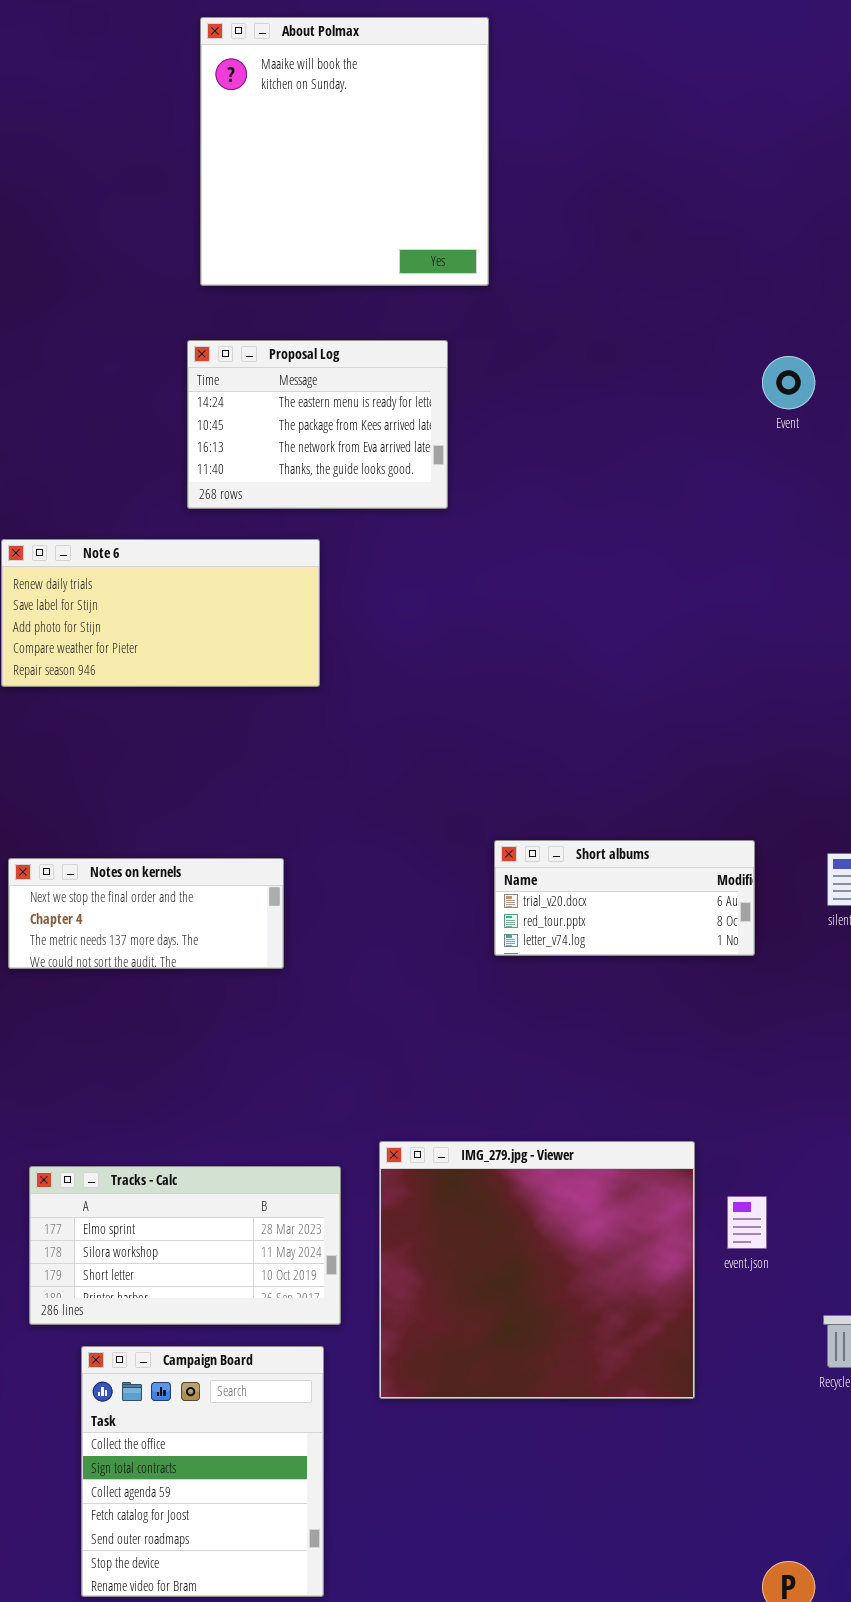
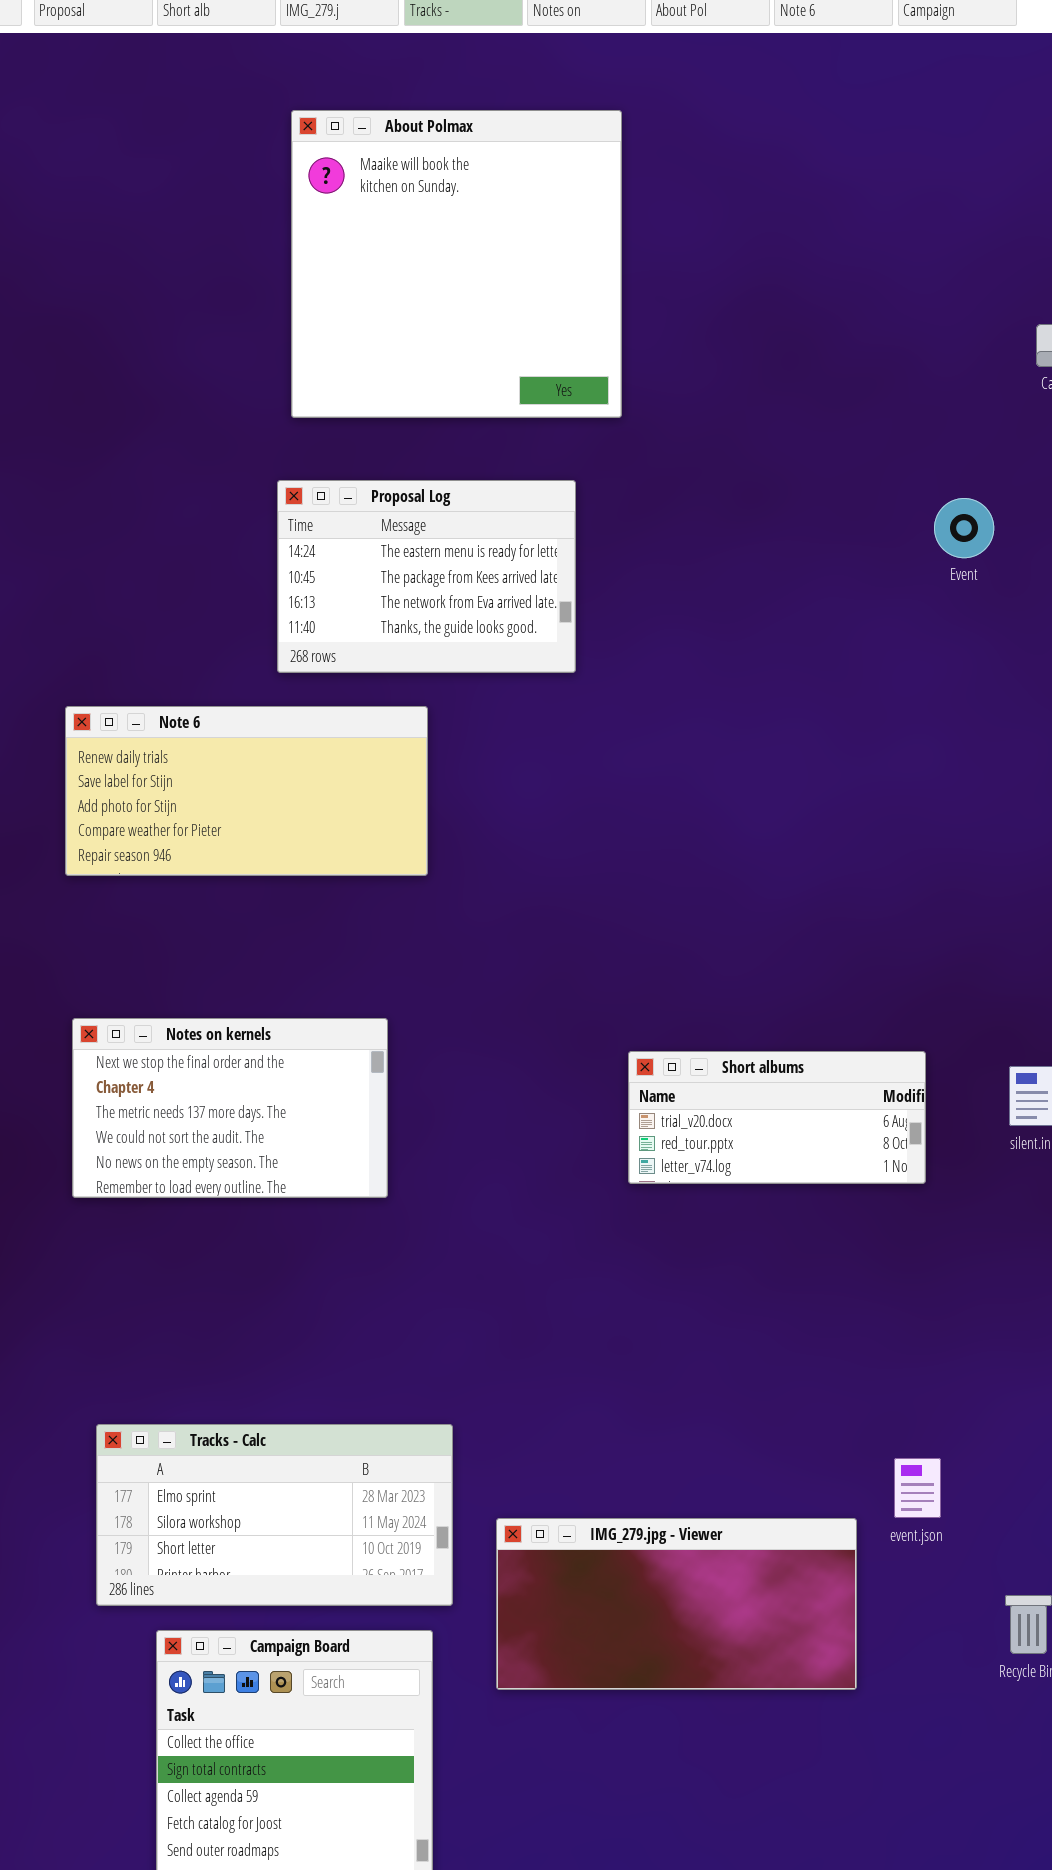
Notes on kernels: [8,858,284,969] -> [72,1018,388,1198], resized
IMG_279.jpg - Viewer: [379,1141,695,1399] -> [496,1518,857,1690], resized

